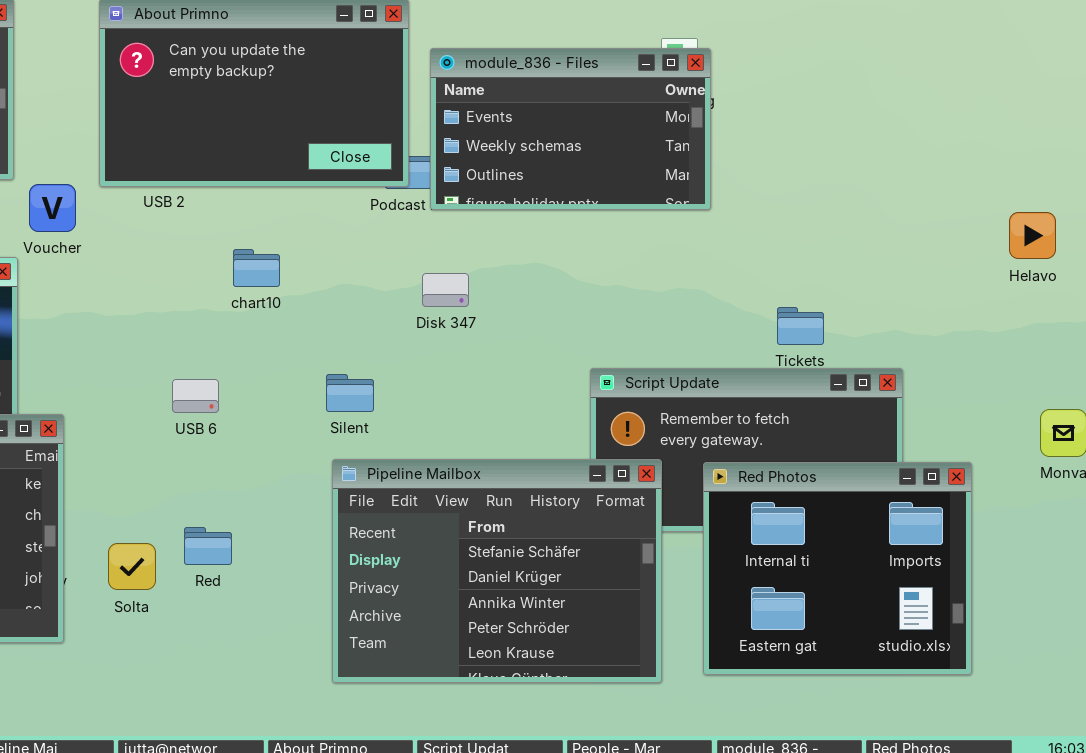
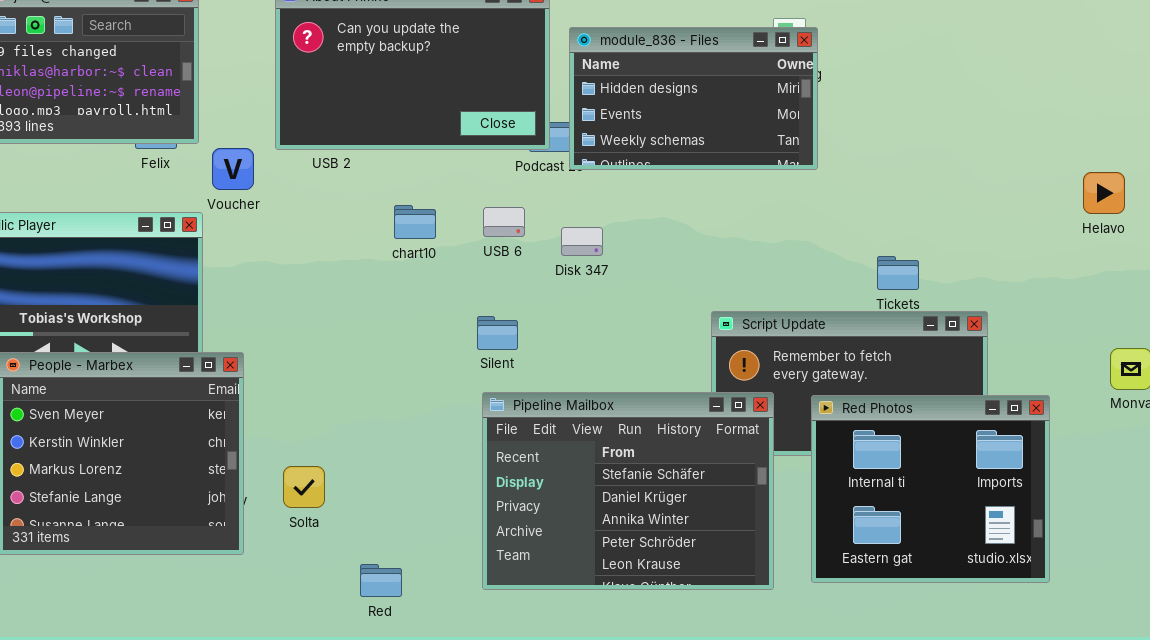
module_836 - Files: [430,48,711,210] -> [569,27,818,170], scrolled up 1 row
USB 6: [172,379,219,413] -> [483,207,525,237], moved
Red: [184,527,232,565] -> [360,564,402,597], moved

